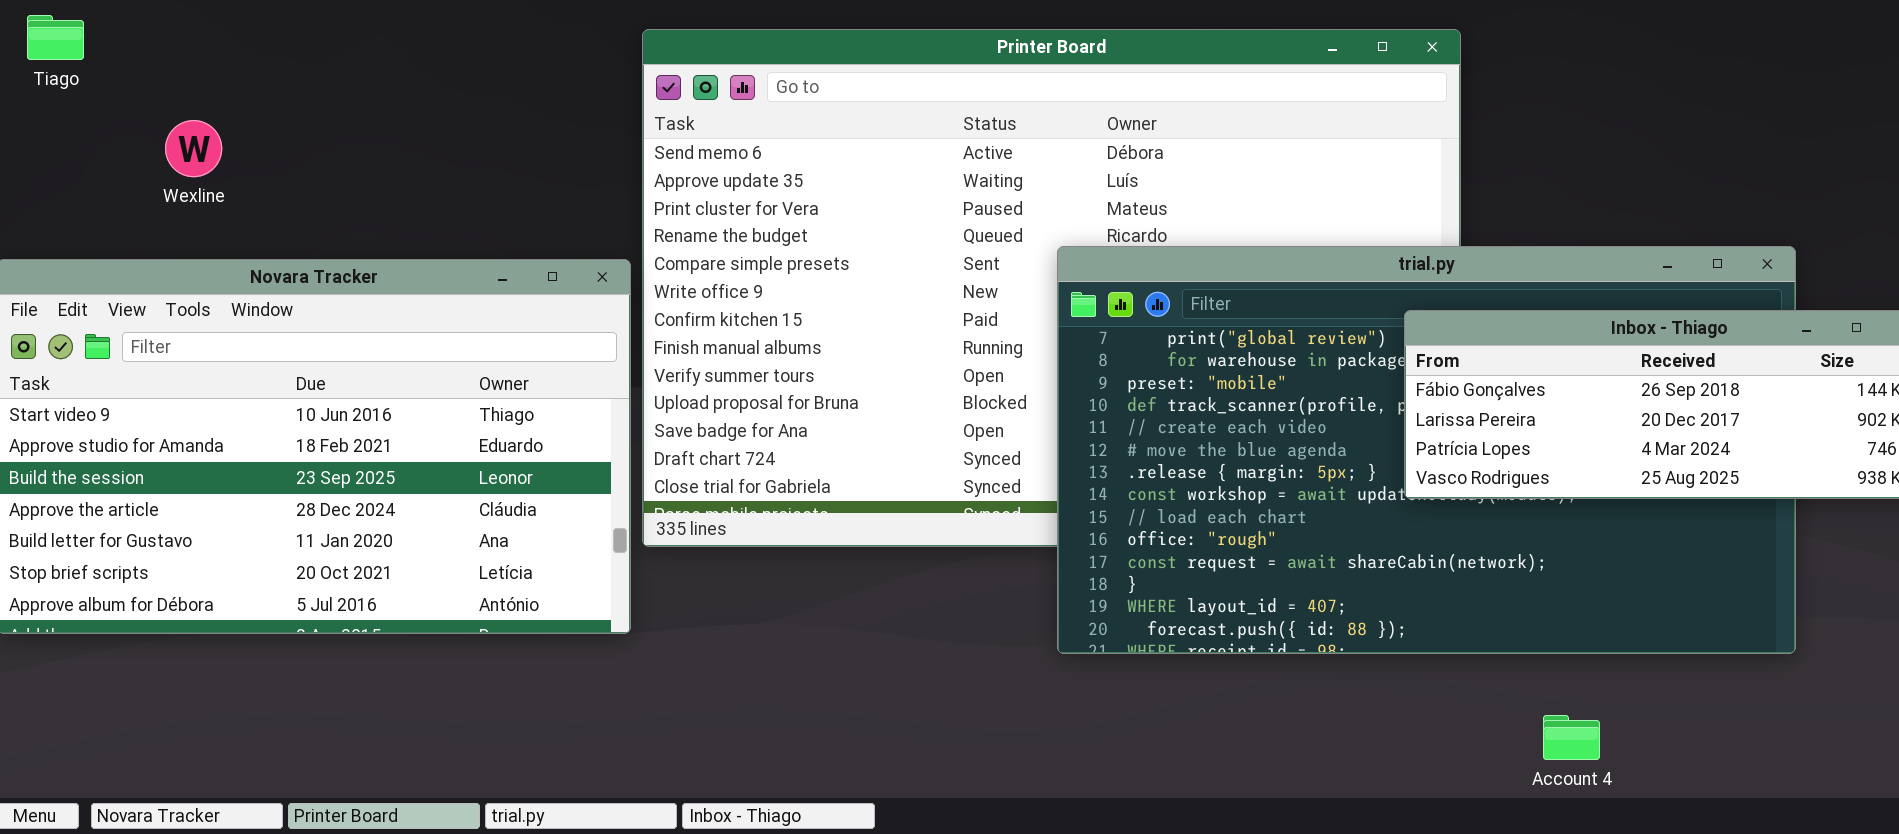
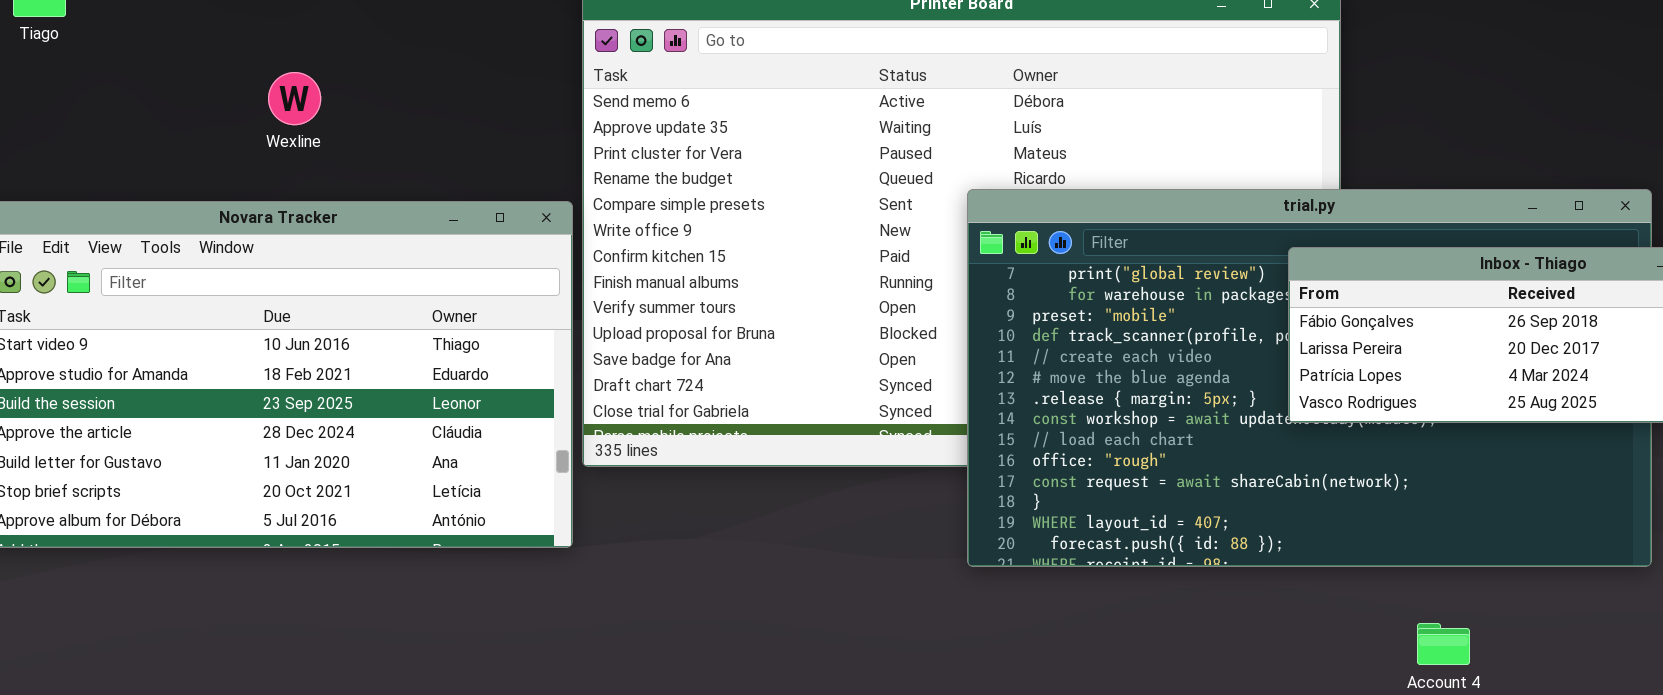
Wexline: [165,120,222,177] -> [268,72,321,125], moved

